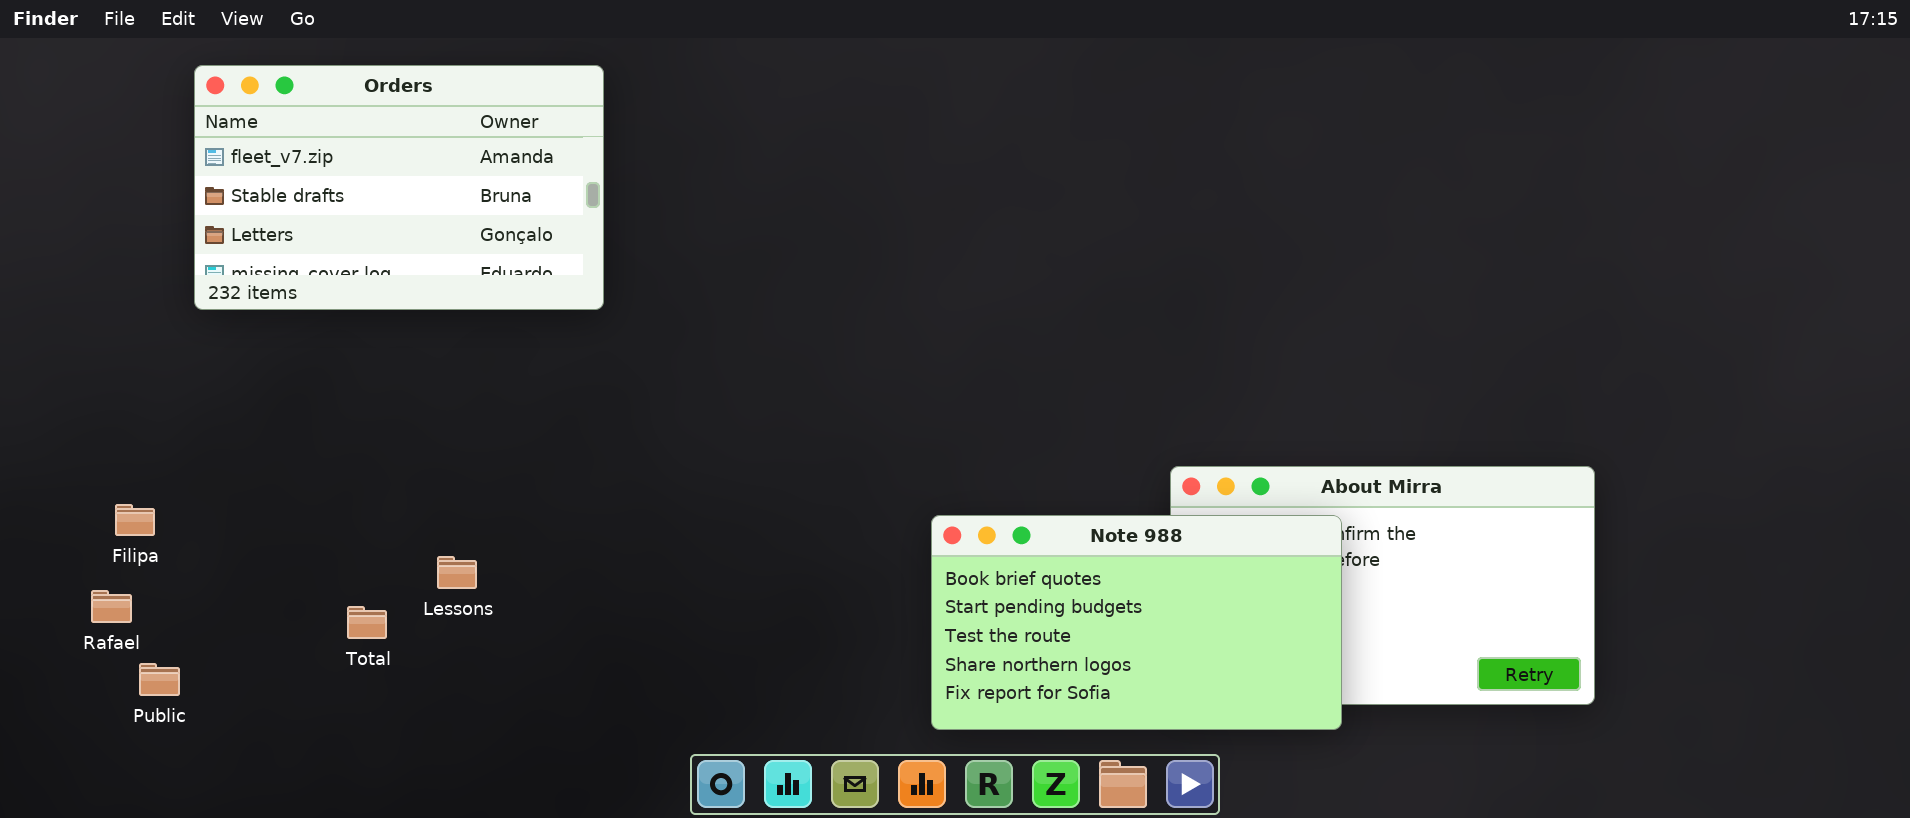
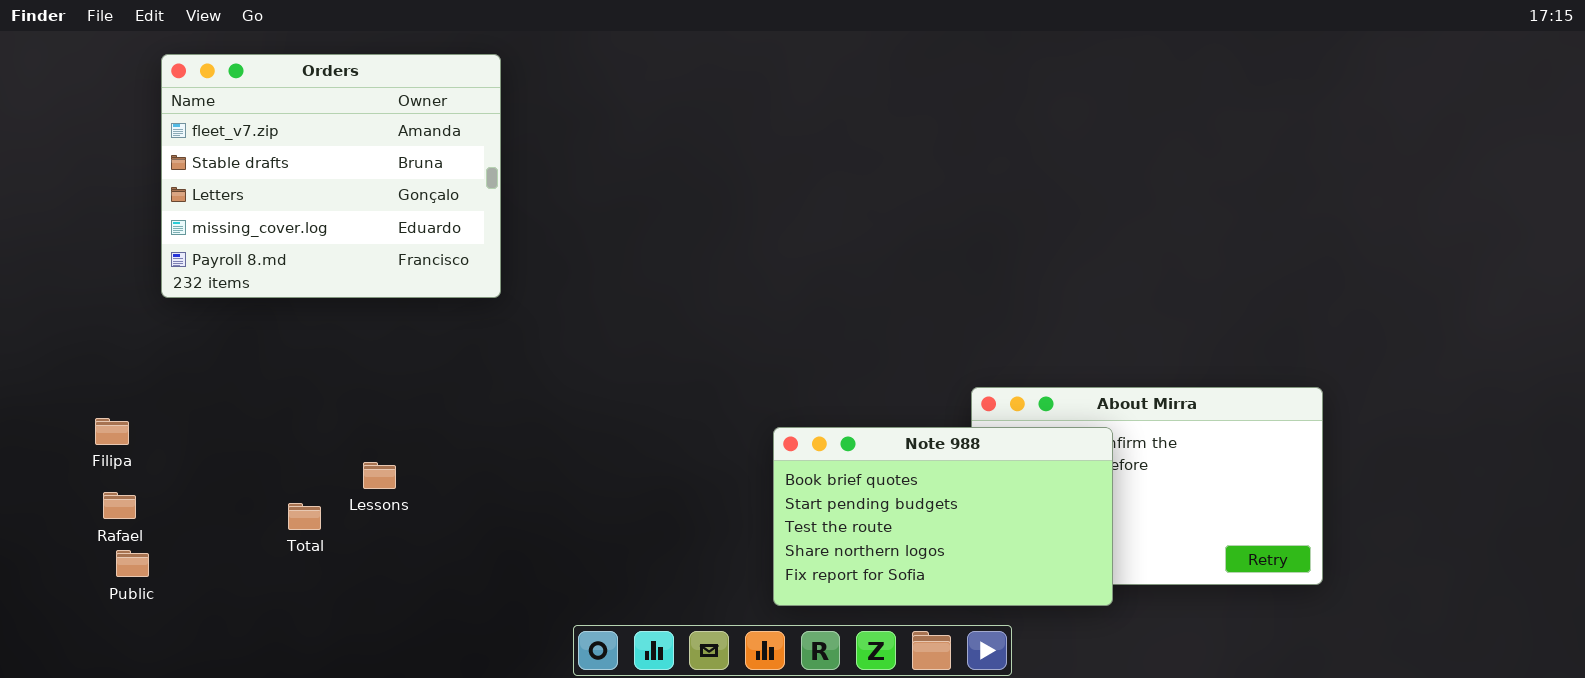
Orders: [194,65,604,310] -> [161,54,501,298], resized
Rafael: [91,590,132,623] -> [103,492,136,519], moved

